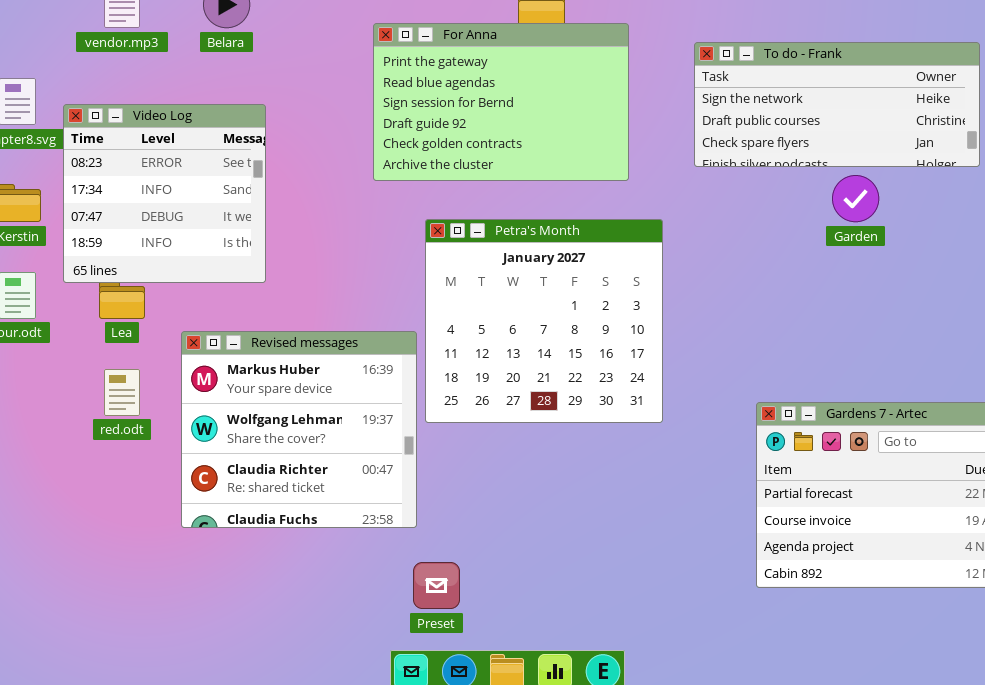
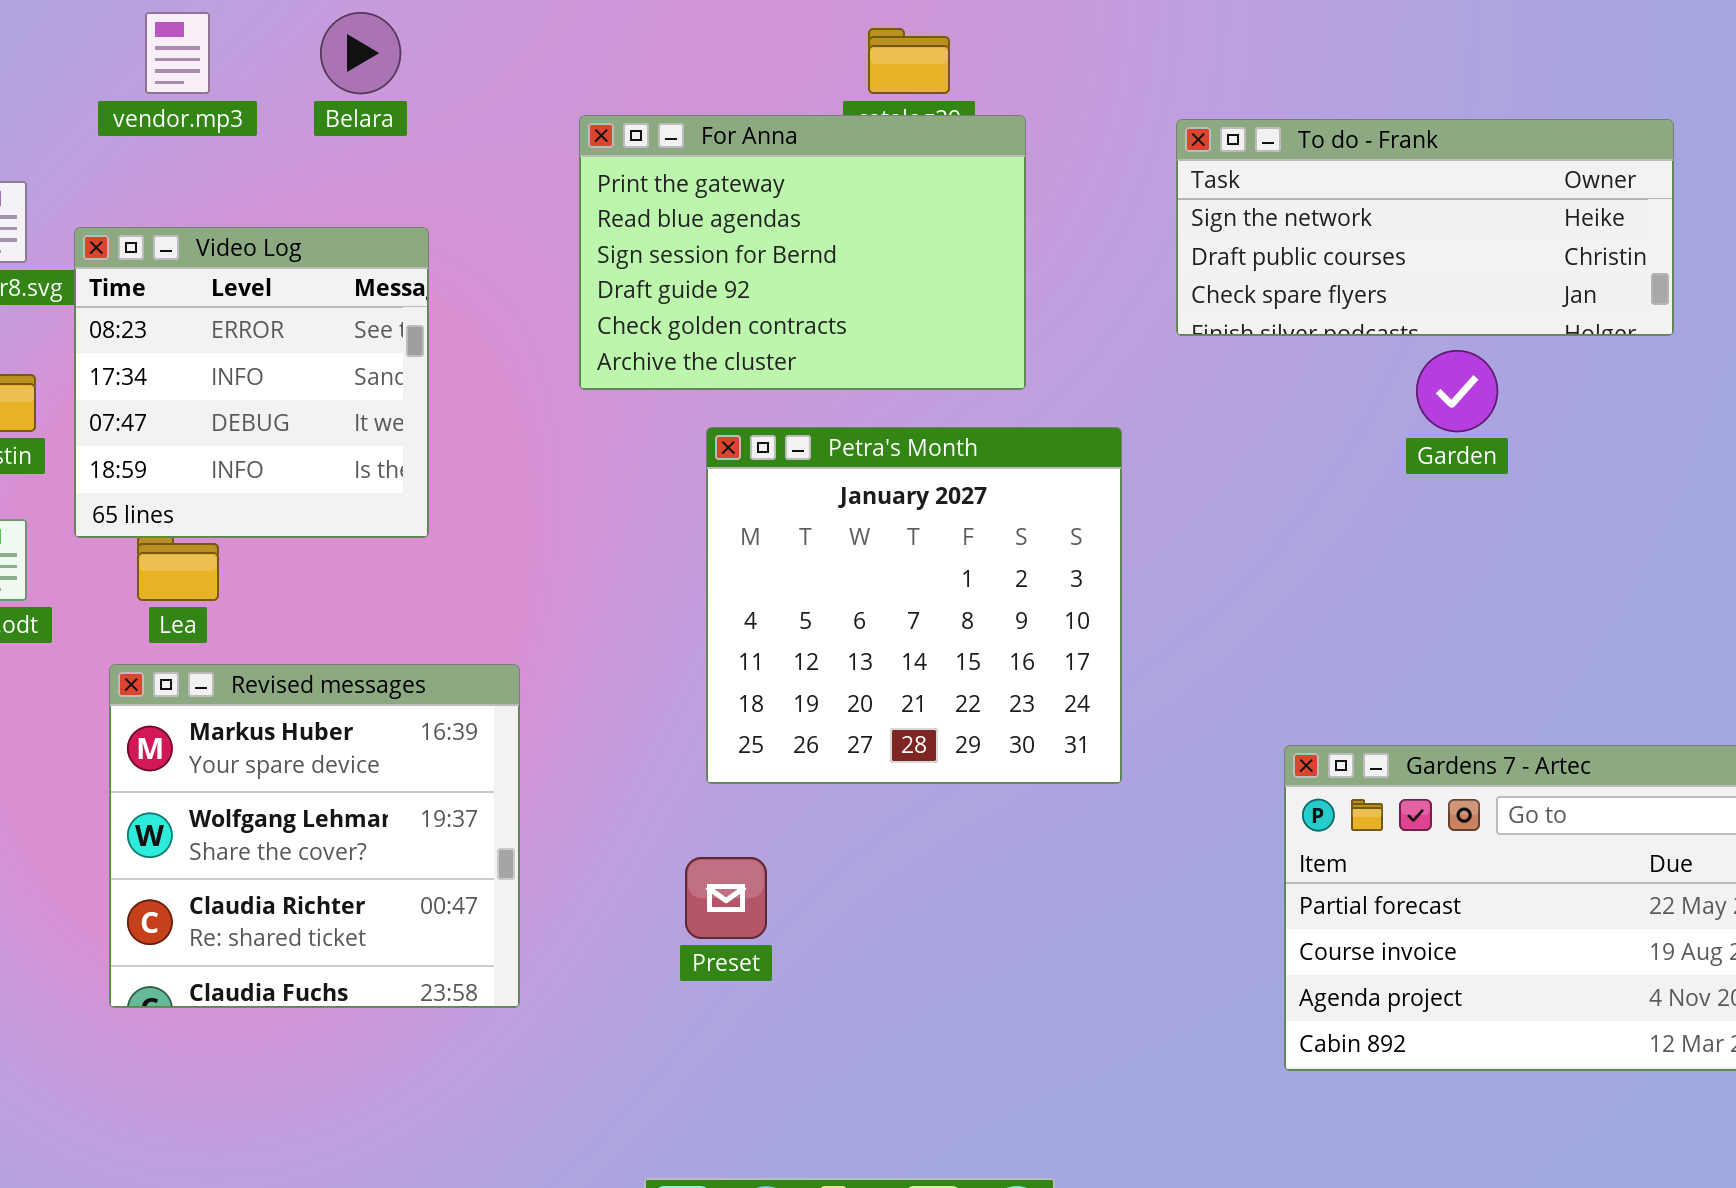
For Anna: [373,23,629,181] -> [579,115,1026,390], moved
Revised messages: [181,331,417,528] -> [109,664,520,1008], moved
Preset: [413,562,460,609] -> [685,857,767,939], moved

